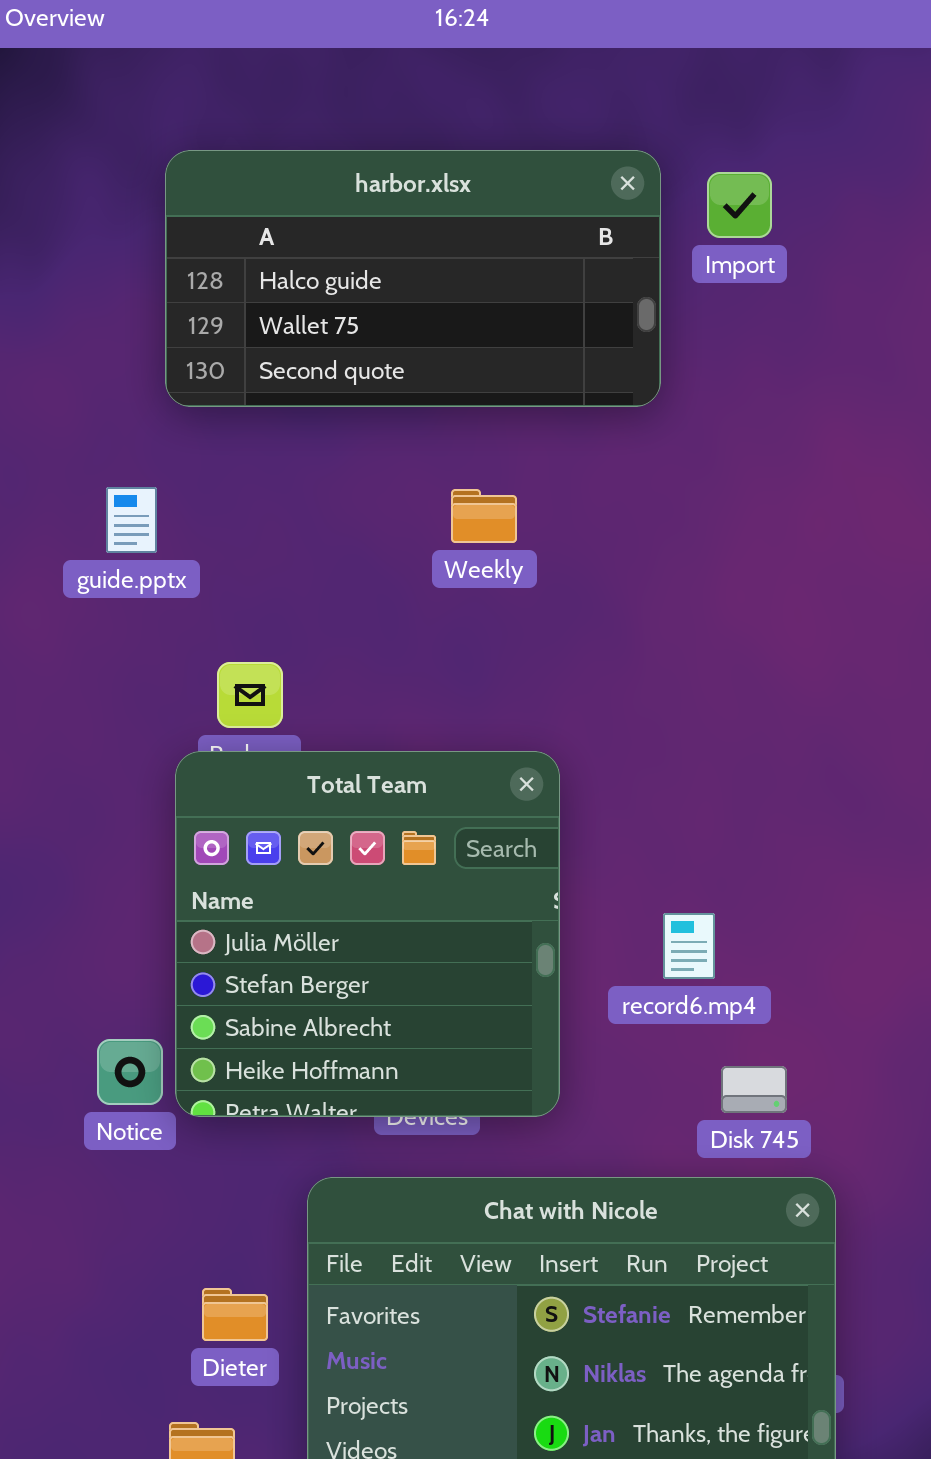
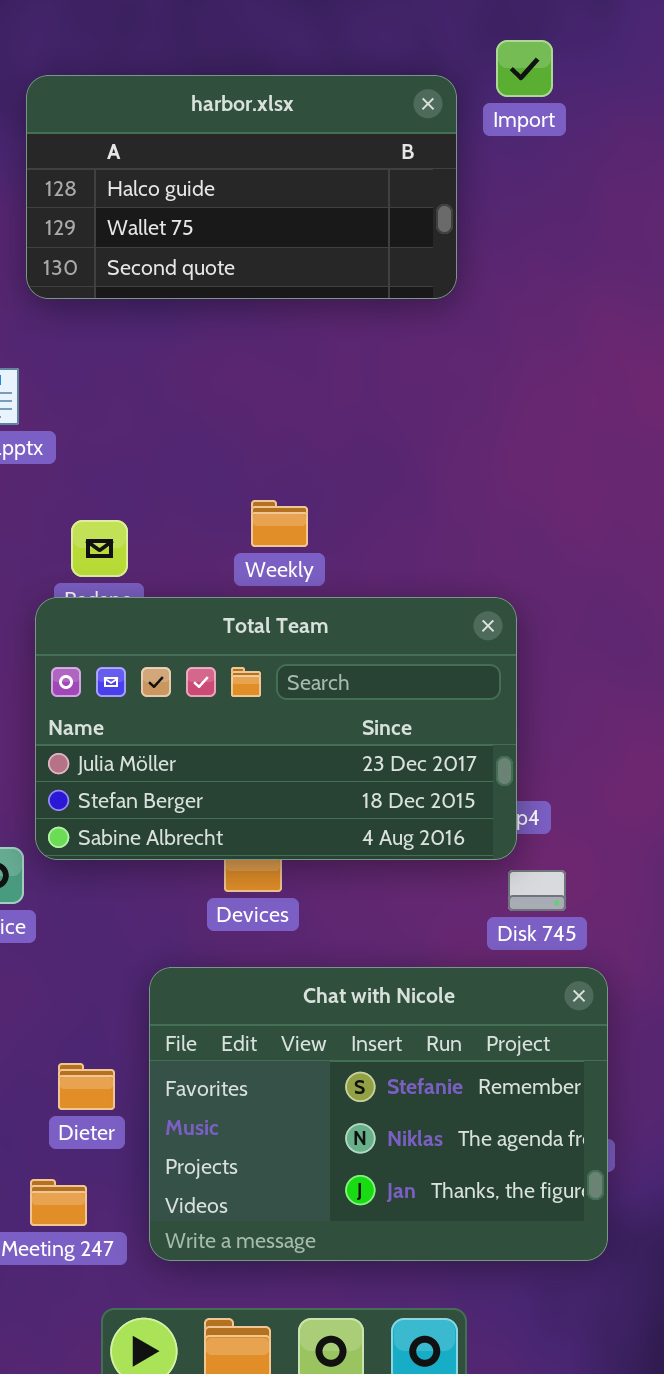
Import: [707,172,772,238] -> [496,40,553,97], moved
Weekly: [451,489,517,543] -> [251,500,308,547], moved
Total Team: [175,751,560,1117] -> [35,597,517,860], resized

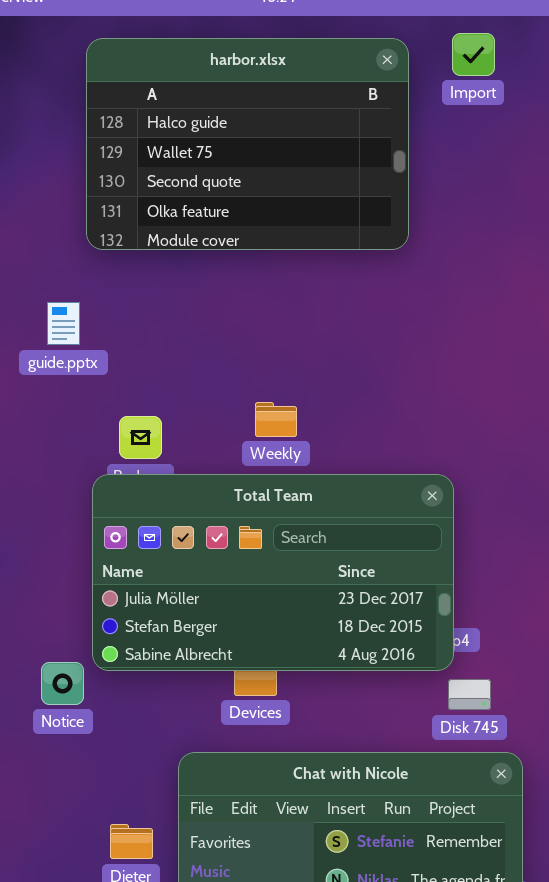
Import: [496,40,553,97] -> [452,33,495,76], moved
harbor.xlsx: [26,75,457,299] -> [86,38,409,250], resized

